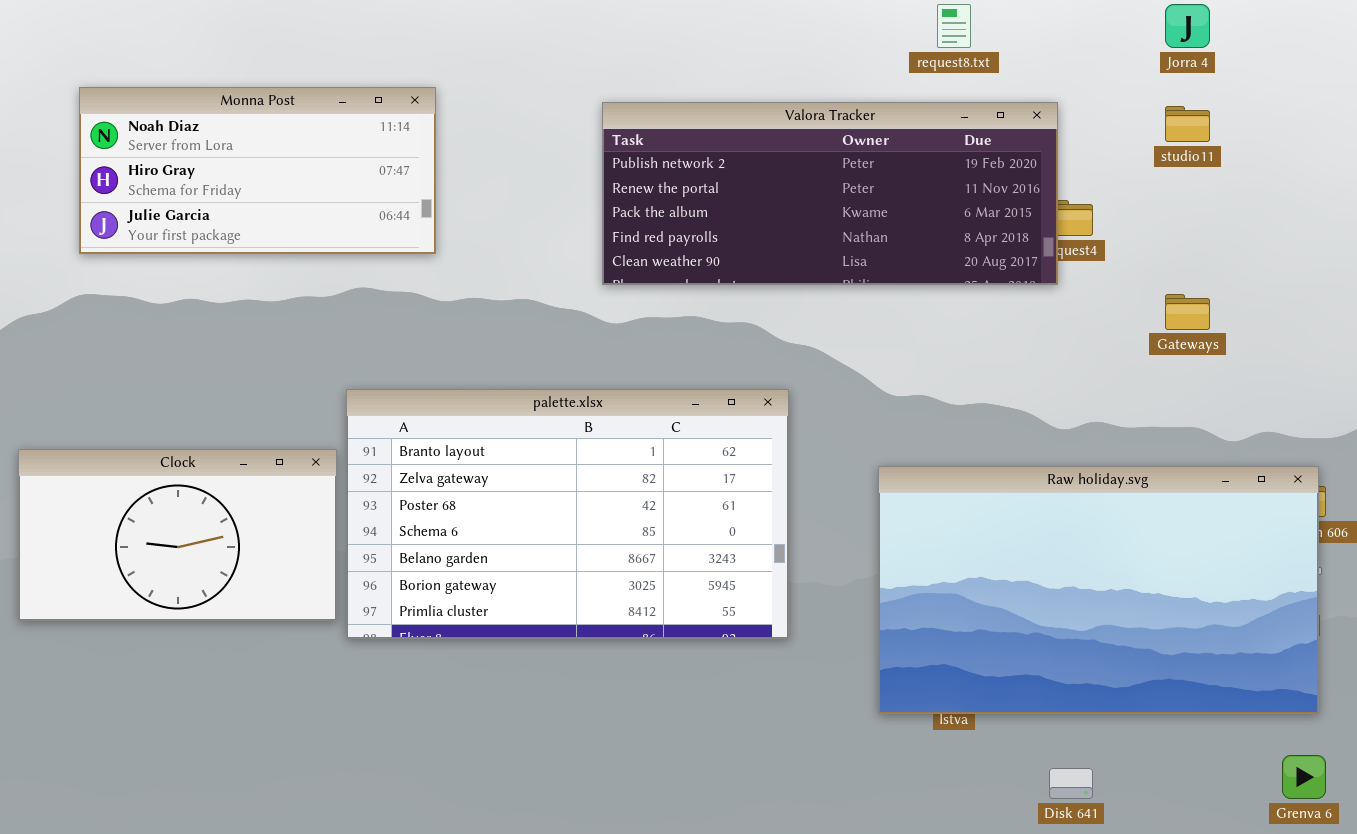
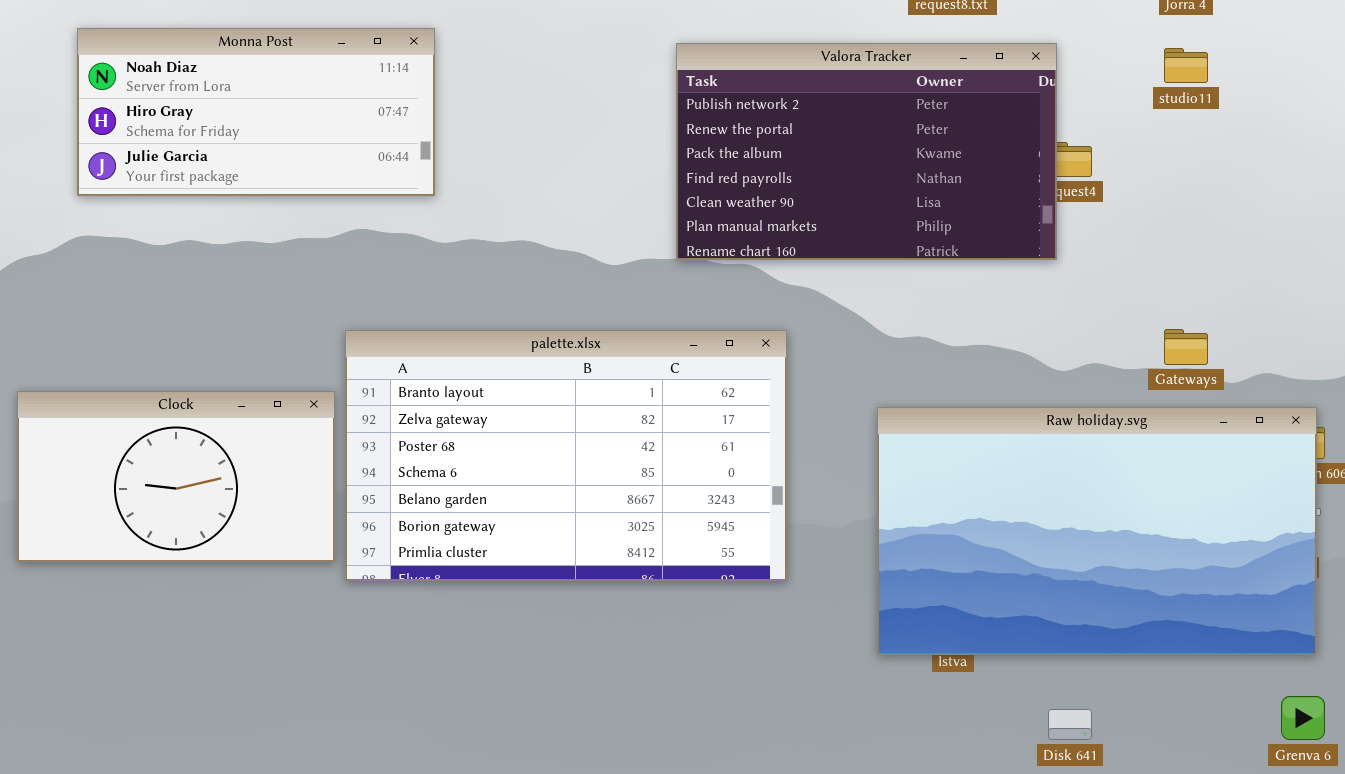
Valora Tracker: [602,102,1058,285] -> [676,43,1057,260], resized
Gateways: [1165,294,1210,330] -> [1164,329,1208,365], moved

